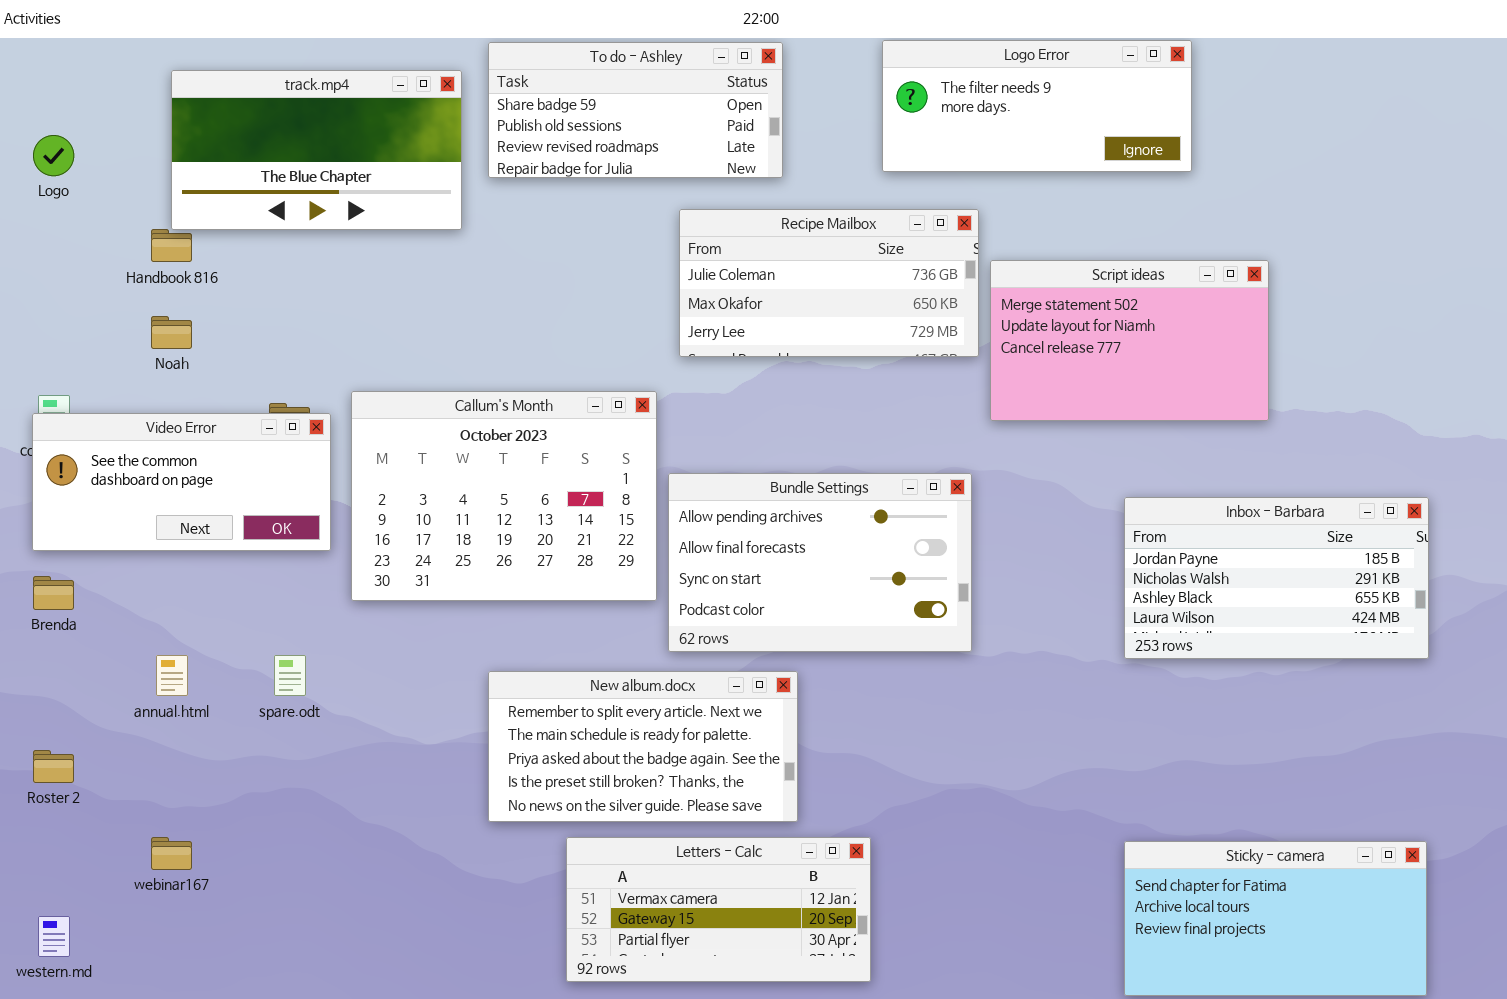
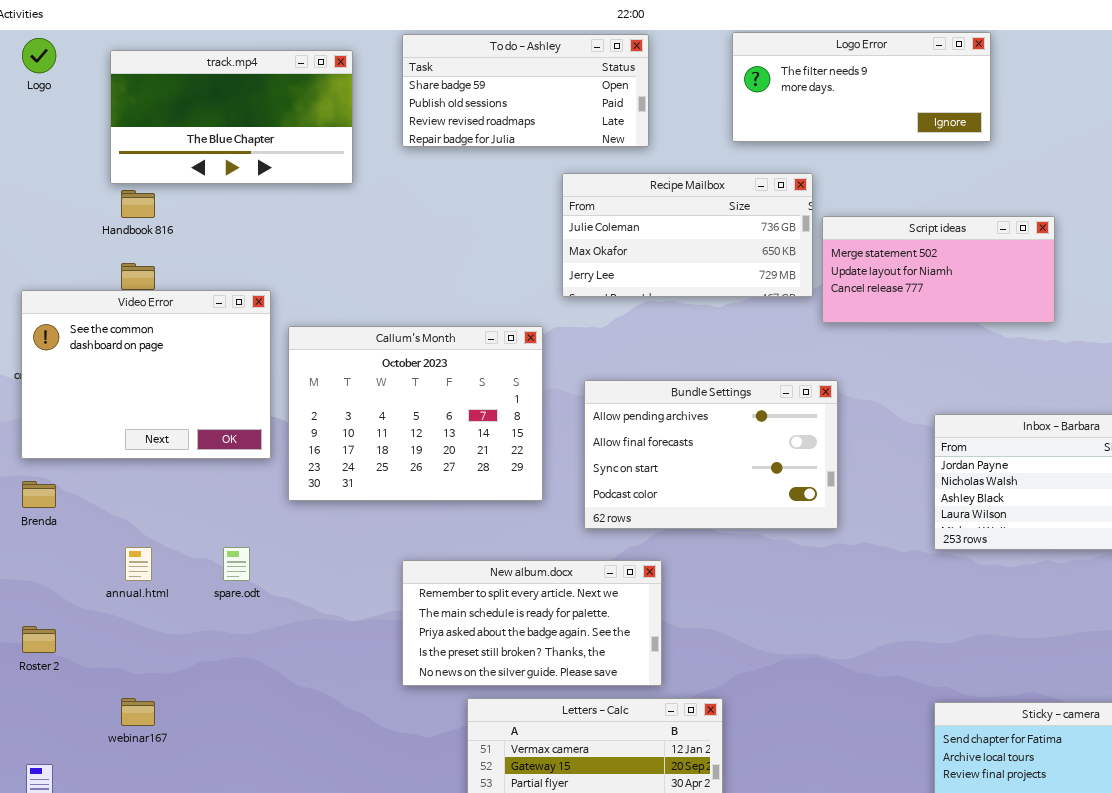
track.mp4: [171,70,462,230] -> [110,50,353,184], moved
Logo: [33,135,74,176] -> [22,38,56,73], moved
Script ideas: [990,260,1269,421] -> [822,216,1055,323], resized
Video Error: [32,413,331,551] -> [21,290,271,459], resized
Bundle Settings: [668,473,972,652] -> [584,380,838,529], moved

